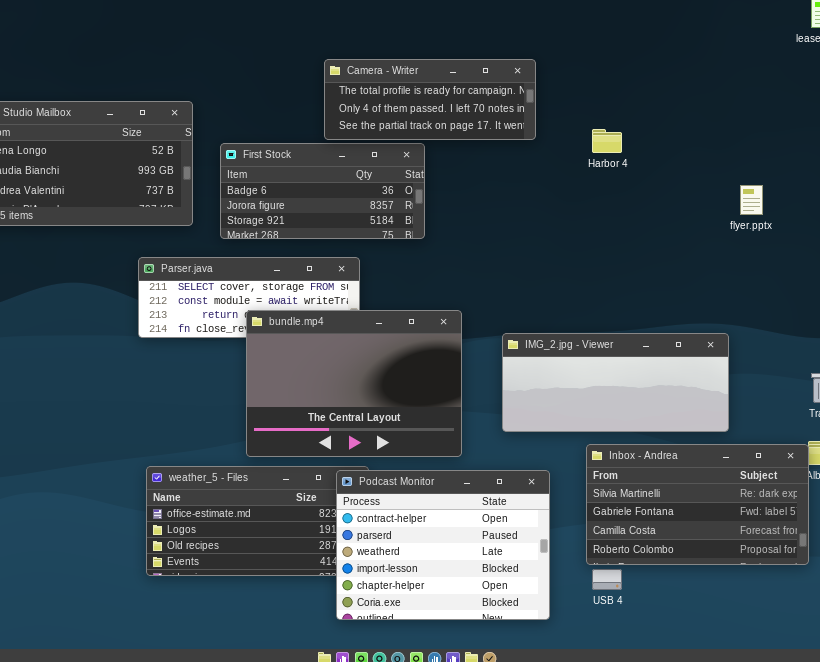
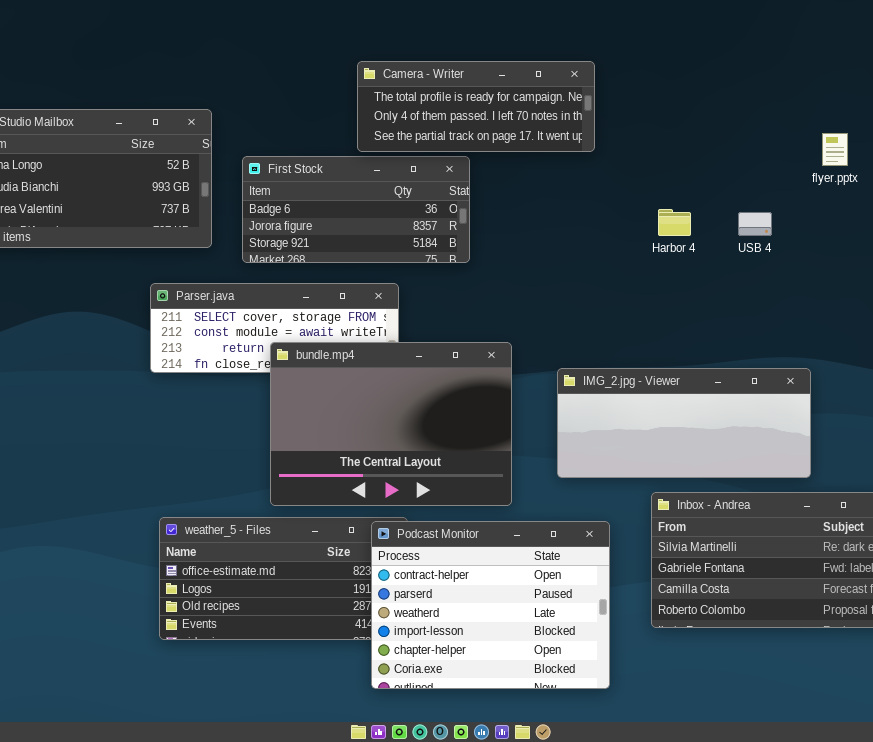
Harbor 4: [592,129,622,153] -> [658,209,691,236], moved
flyer.pptx: [740,185,763,215] -> [822,133,848,166], moved
USB 4: [592,569,622,590] -> [738,212,772,236], moved

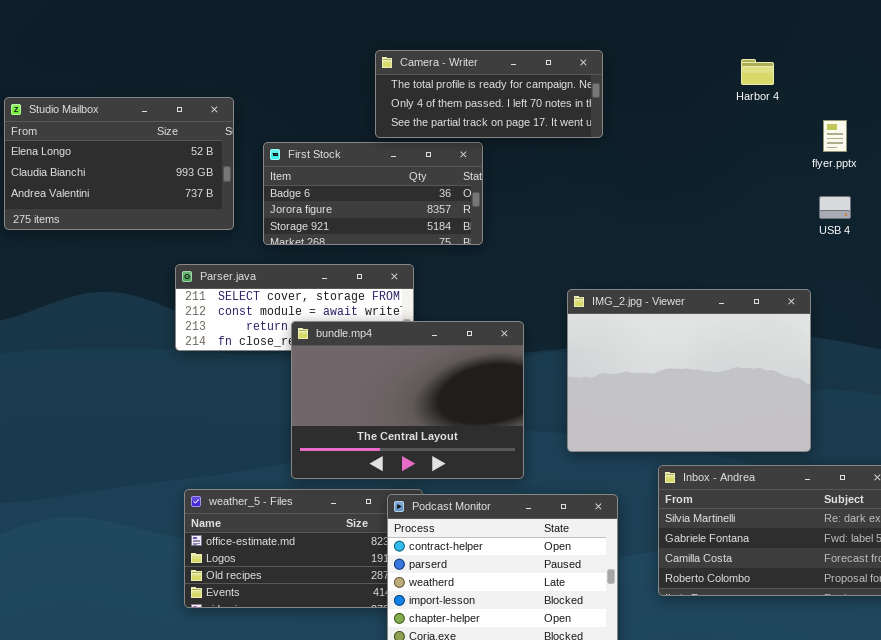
Harbor 4: [658,209,691,236] -> [741,59,774,85], moved
USB 4: [738,212,772,236] -> [819,196,851,219], moved
IMG_2.jpg - Viewer: [557,368,811,478] -> [567,289,811,452], resized

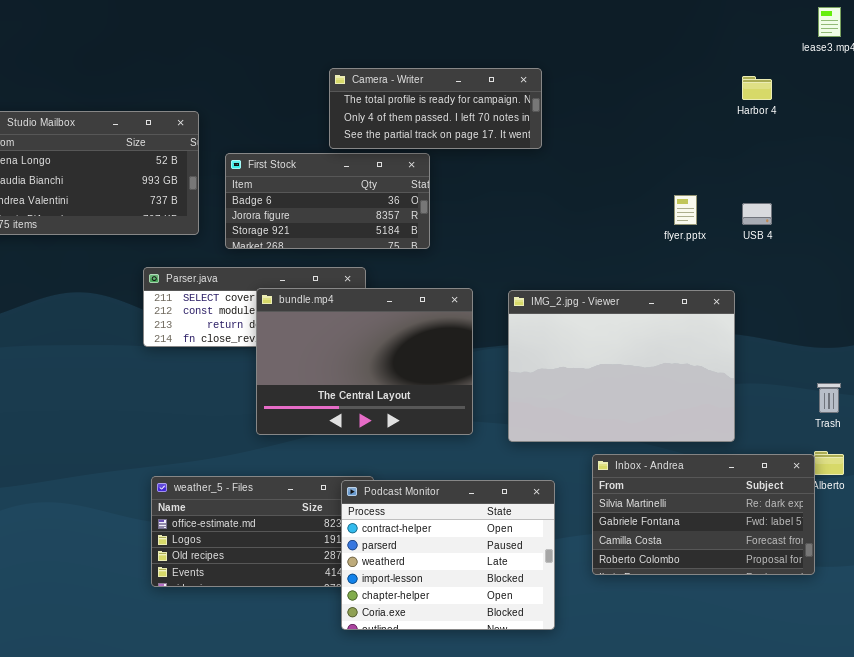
Harbor 4: [741,59,774,85] -> [742,76,772,100], moved
flyer.pptx: [823,120,847,152] -> [674,195,697,225], moved
bundle.mp4: [291,321,524,479] -> [256,288,473,435], moved

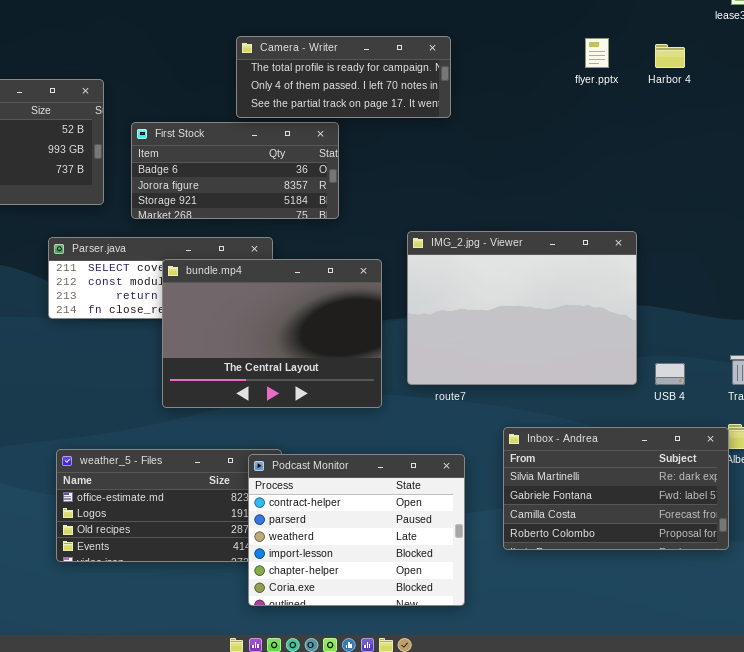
flyer.pptx: [674,195,697,225] -> [585,38,609,68], moved
USB 4: [742,203,772,225] -> [655,363,685,385], moved
IMG_2.jpg - Viewer: [508,290,735,442] -> [407,231,637,385], moved

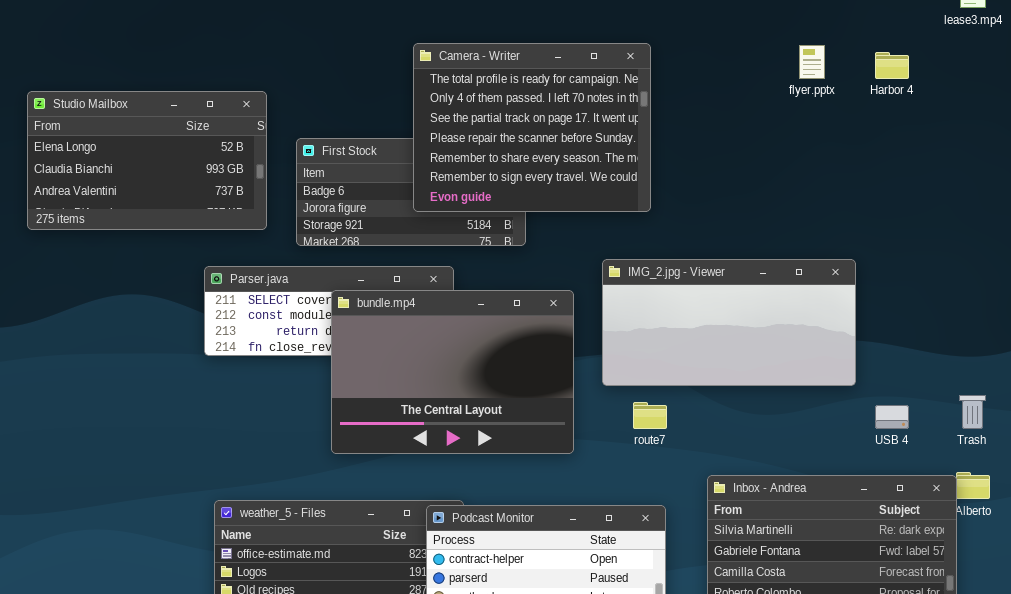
Camera - Writer: [236,36,451,118] -> [413,43,651,212], resized
IMG_2.jpg - Viewer: [407,231,637,385] -> [602,259,856,386], resized

